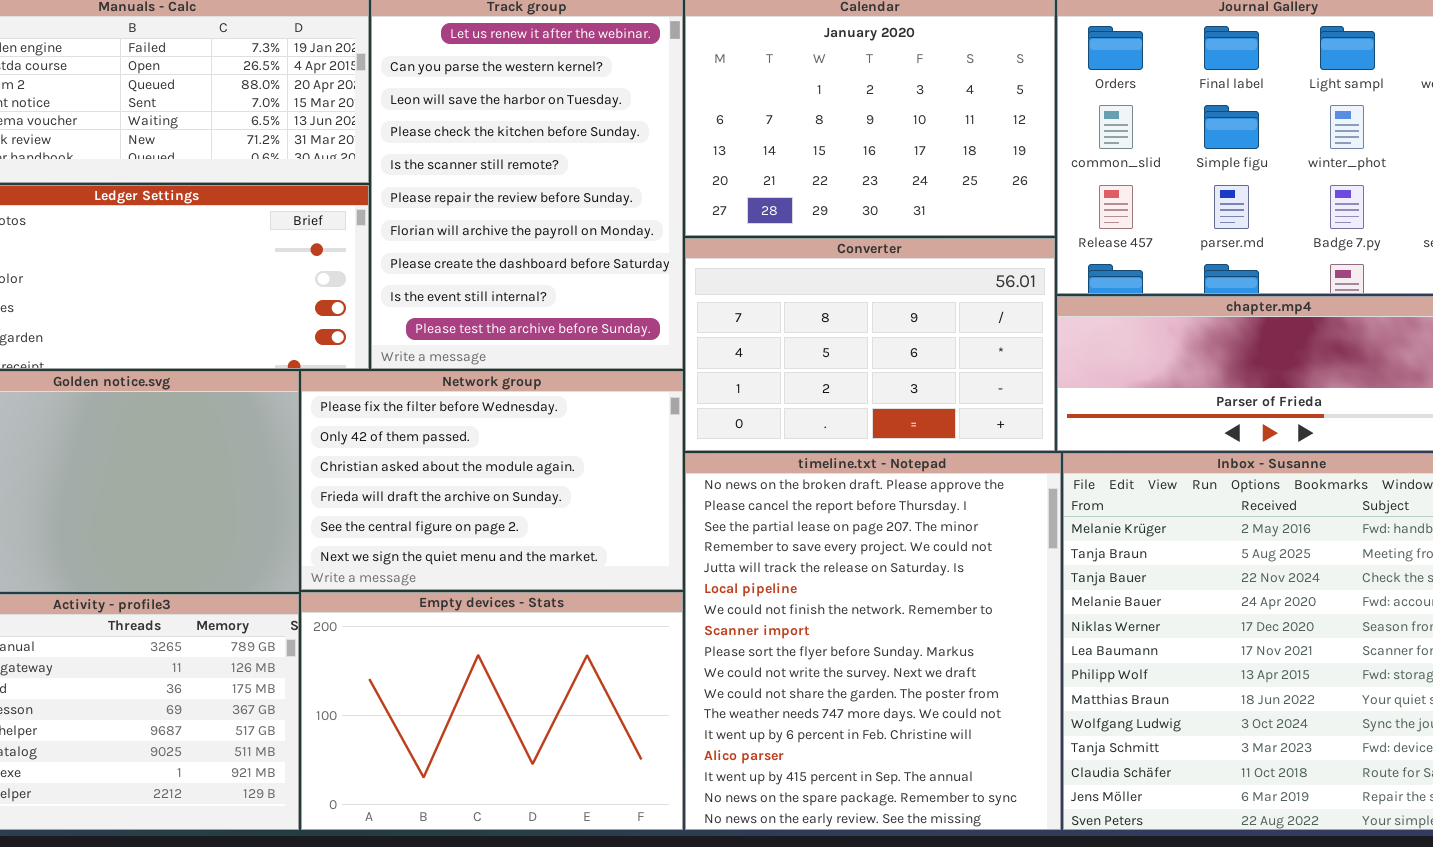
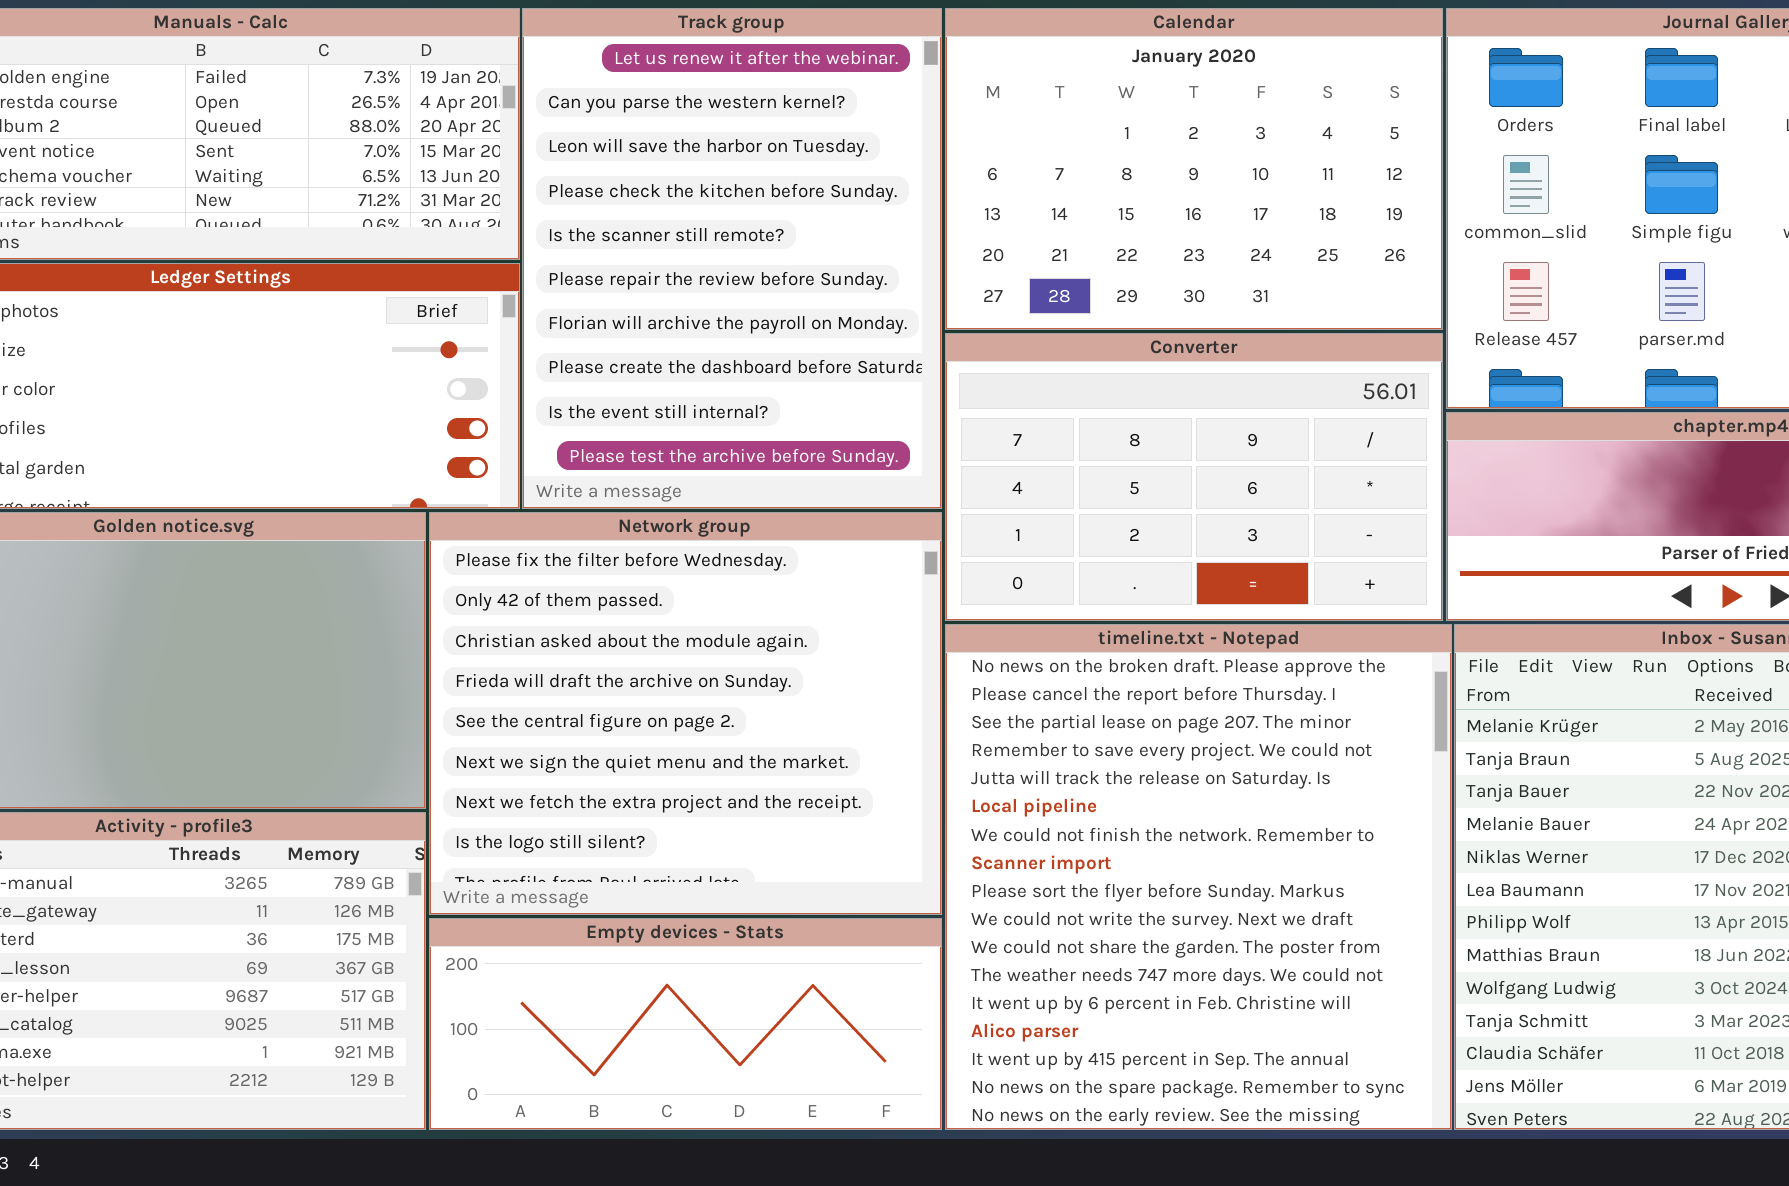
Network group: [301,371,683,590] -> [429,512,942,915], resized
Empty devices - Stats: [301,592,683,830] -> [429,918,942,1130], resized

